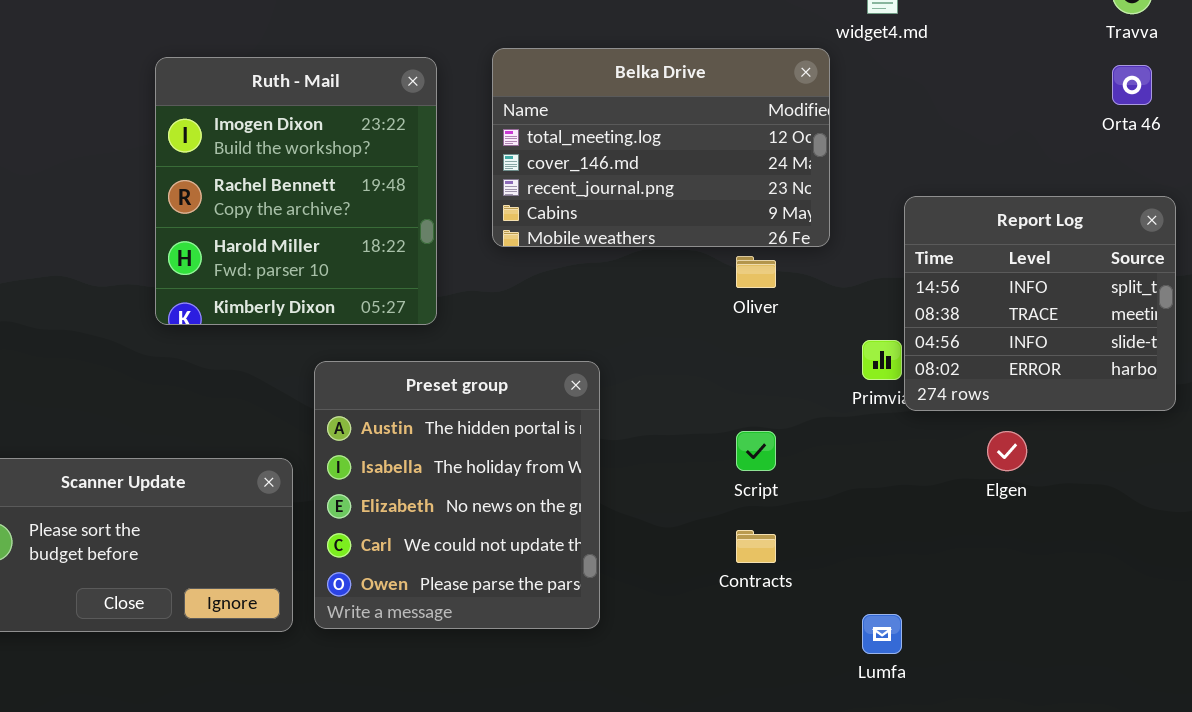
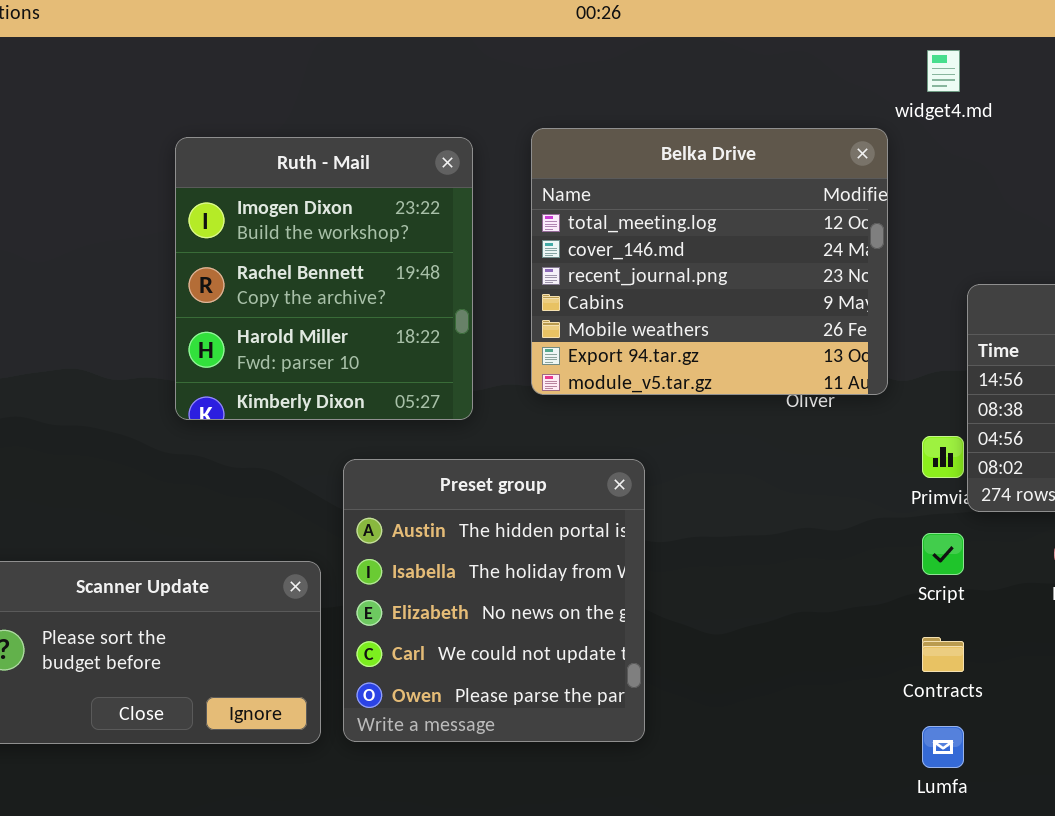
Belka Drive: [492,48,830,247] -> [531,128,888,395], resized
Script: [736,431,776,471] -> [922,533,964,575], moved
Contracts: [736,530,776,563] -> [922,637,964,672], moved

